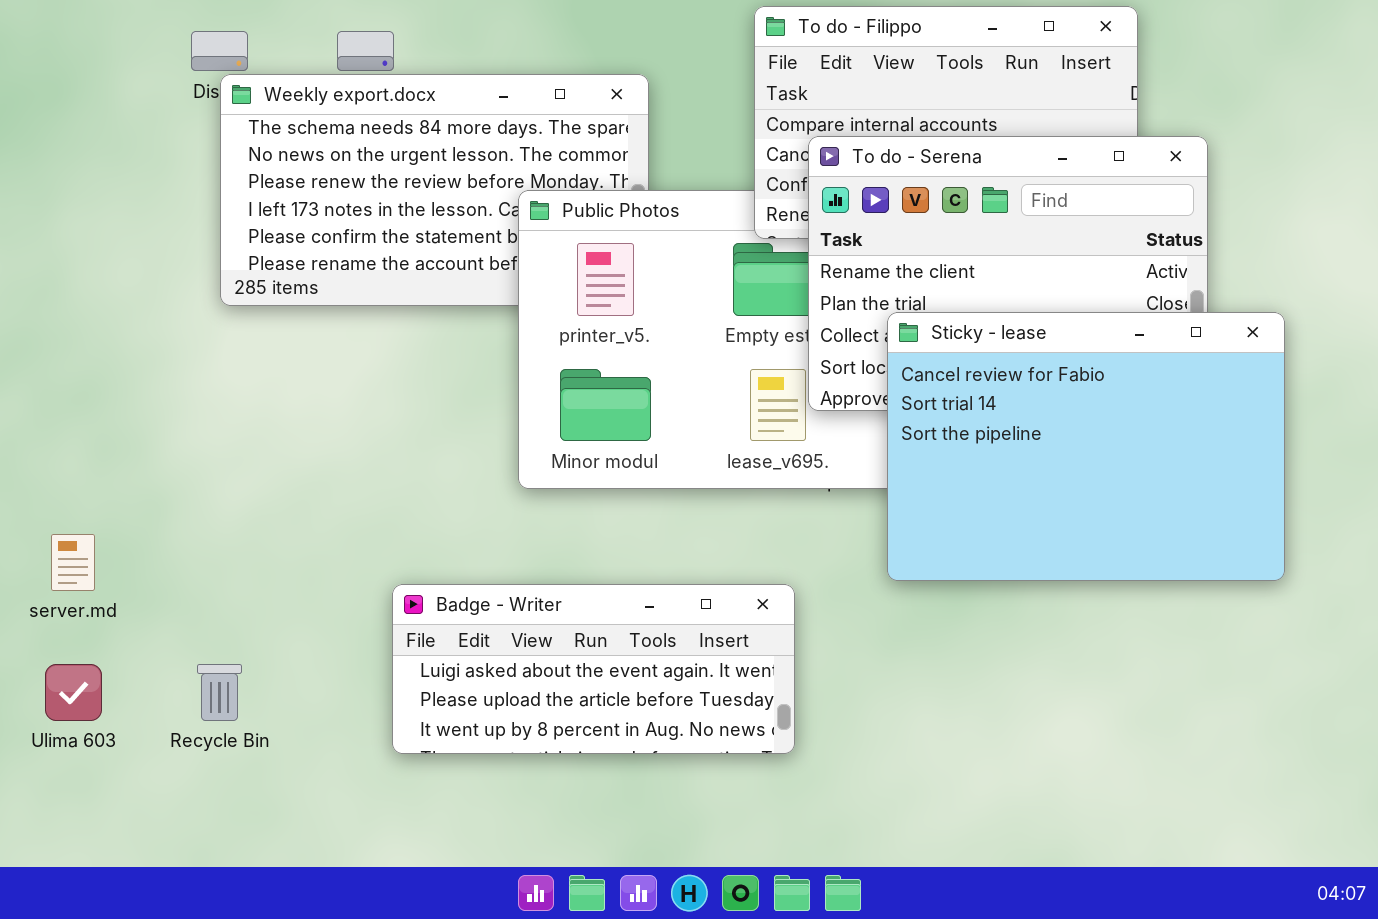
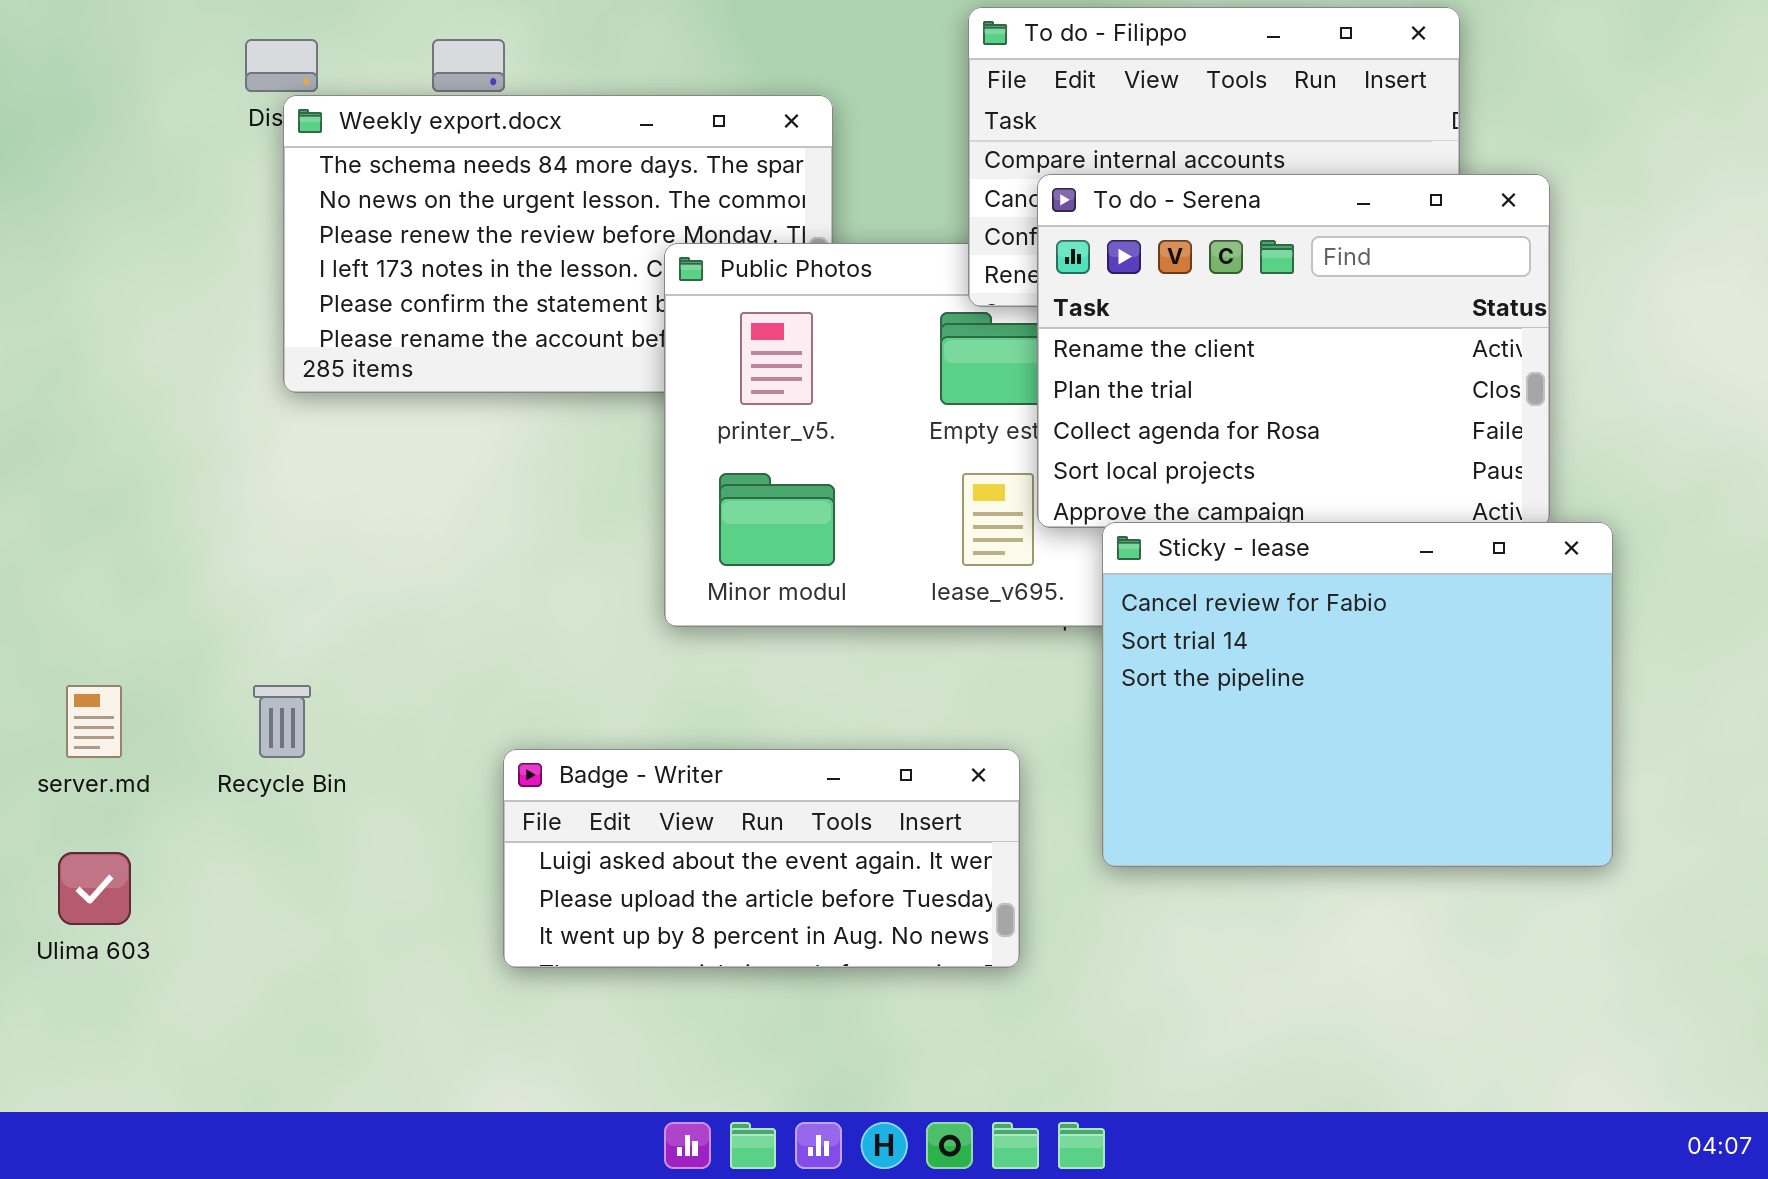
Sticky - lease: [887,312,1285,581] -> [1102,522,1613,867], moved
Recycle Bin: [197,664,242,721] -> [253,685,311,758], moved

